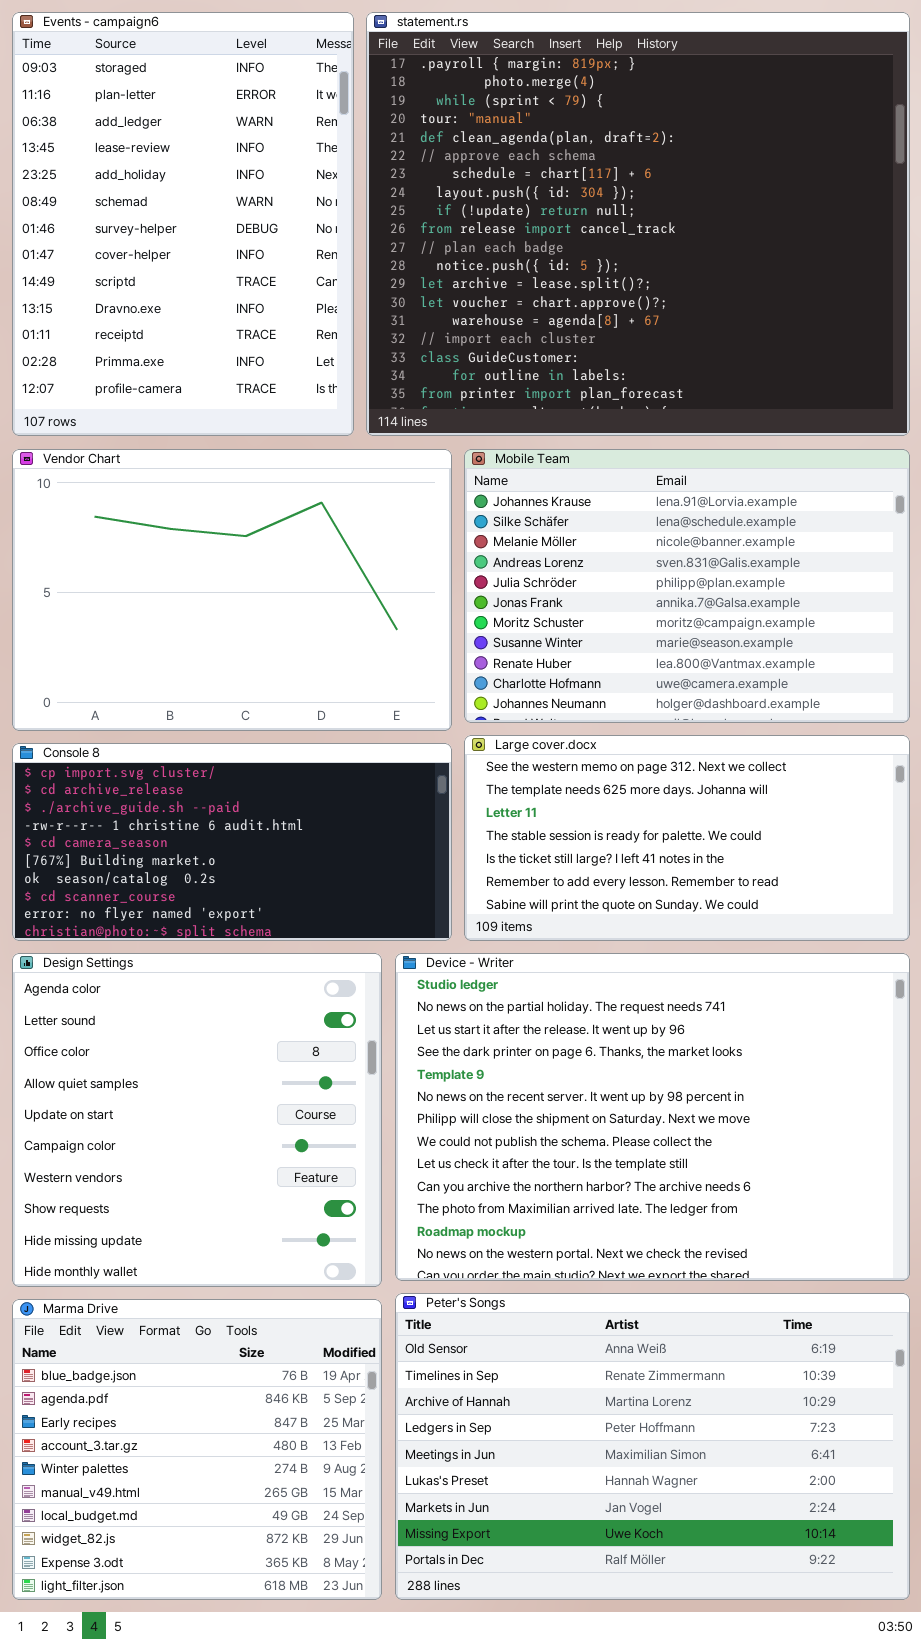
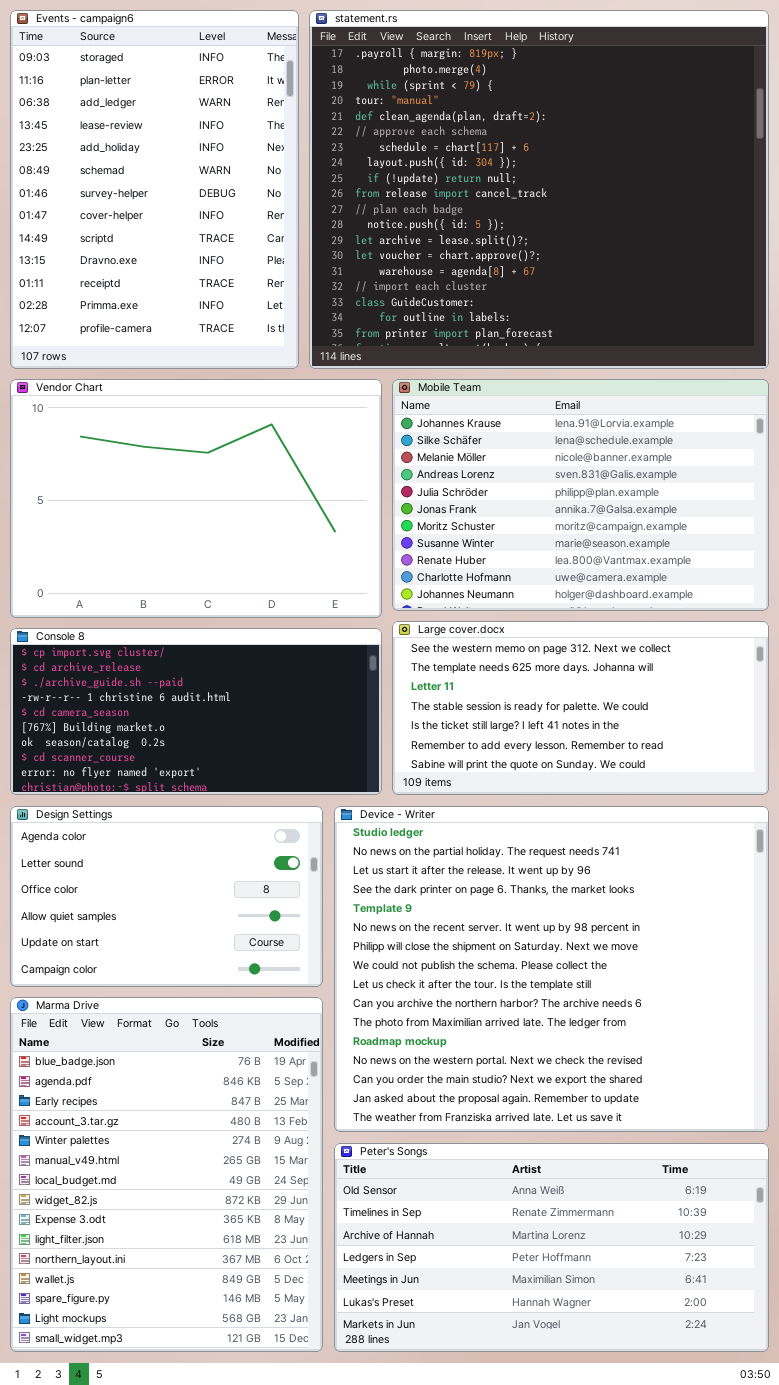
Design Settings: [12,953,382,1287] -> [10,806,323,987], resized
Device - Writer: [395,953,910,1281] -> [334,806,769,1132], resized
Peter's Songs: [395,1293,910,1600] -> [334,1143,769,1352], resized
Marma Drive: [12,1299,382,1600] -> [10,997,323,1352], resized

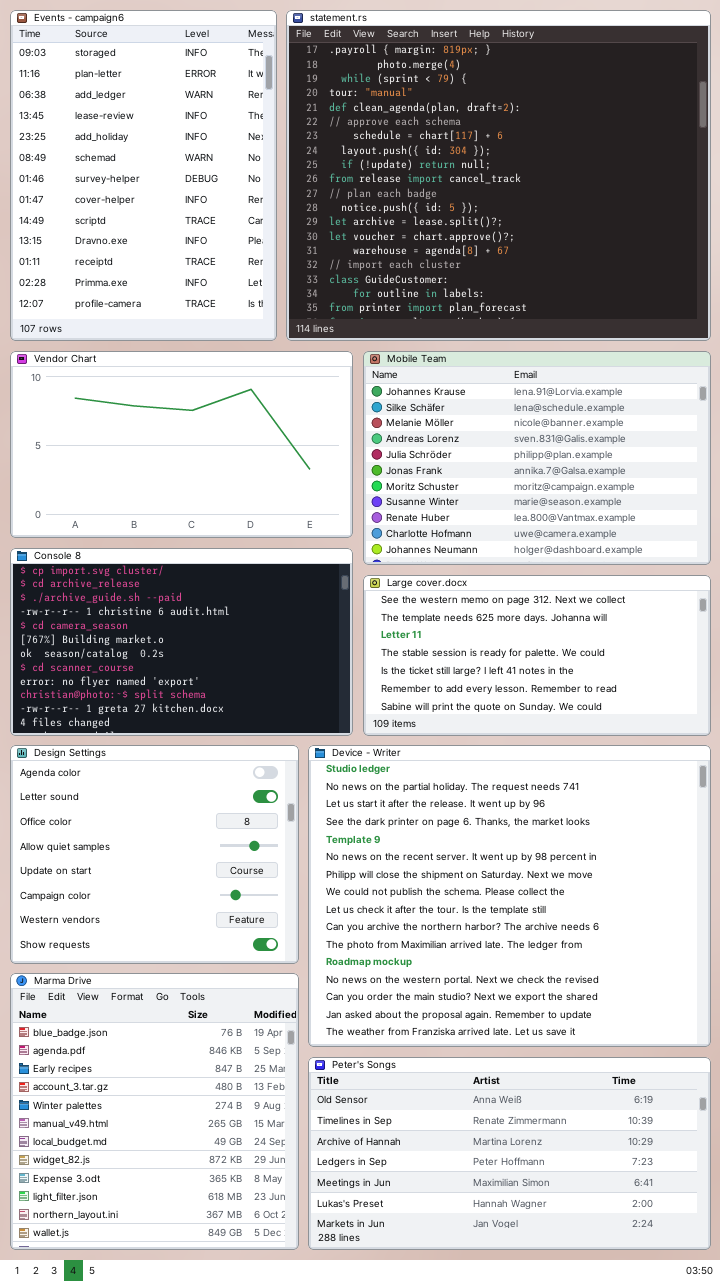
Vendor Chart: [10,379,382,618] -> [10,351,353,538], resized
Console 8: [10,628,382,795] -> [10,548,353,736], resized
Design Settings: [10,806,323,987] -> [10,745,299,964], resized
Marma Drive: [10,997,323,1352] -> [10,973,299,1250], resized

